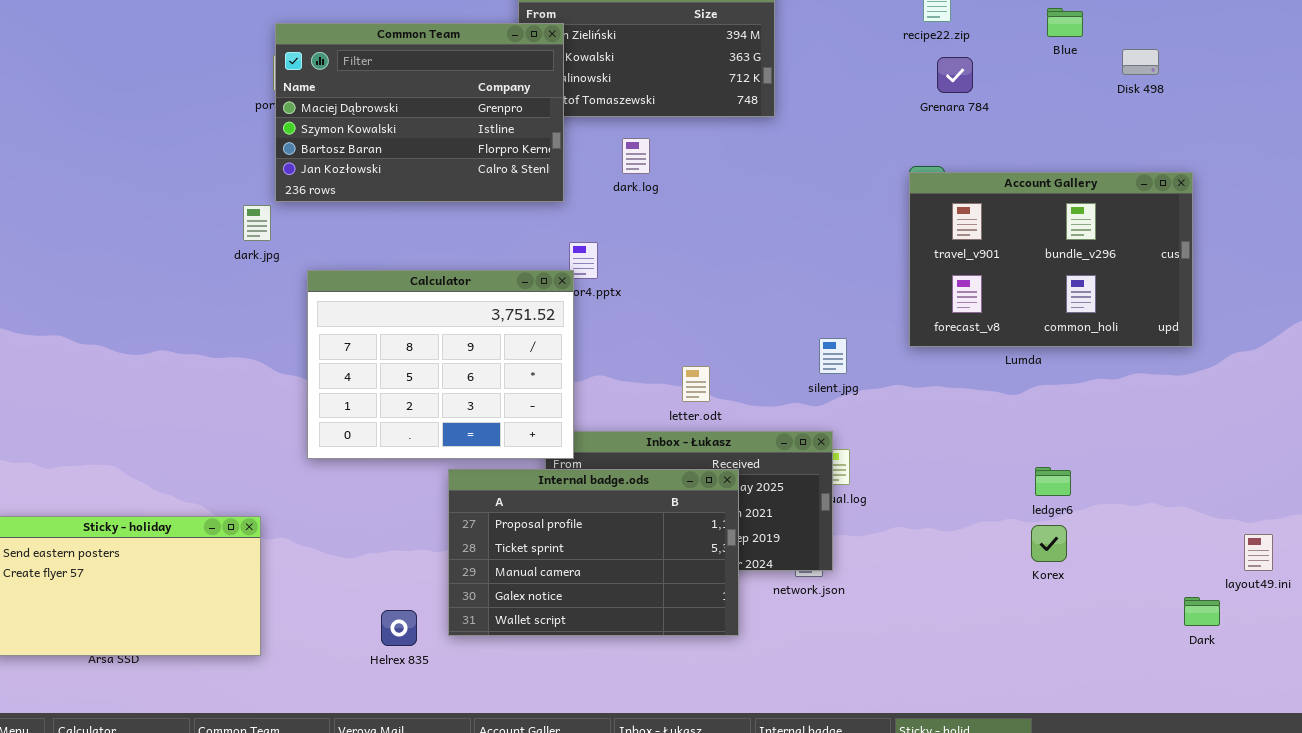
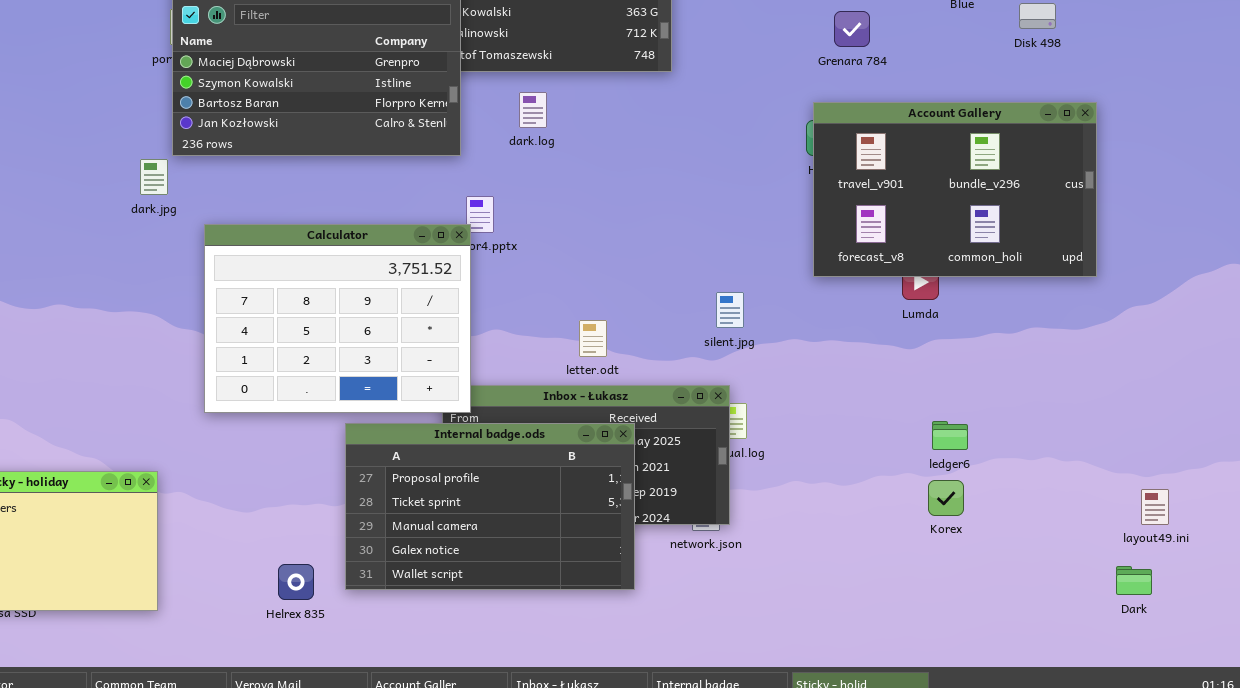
Account Gallery: [909,172,1193,347] -> [813,102,1097,277], moved
Dark: [1184,597,1220,626] -> [1116,566,1152,595], moved

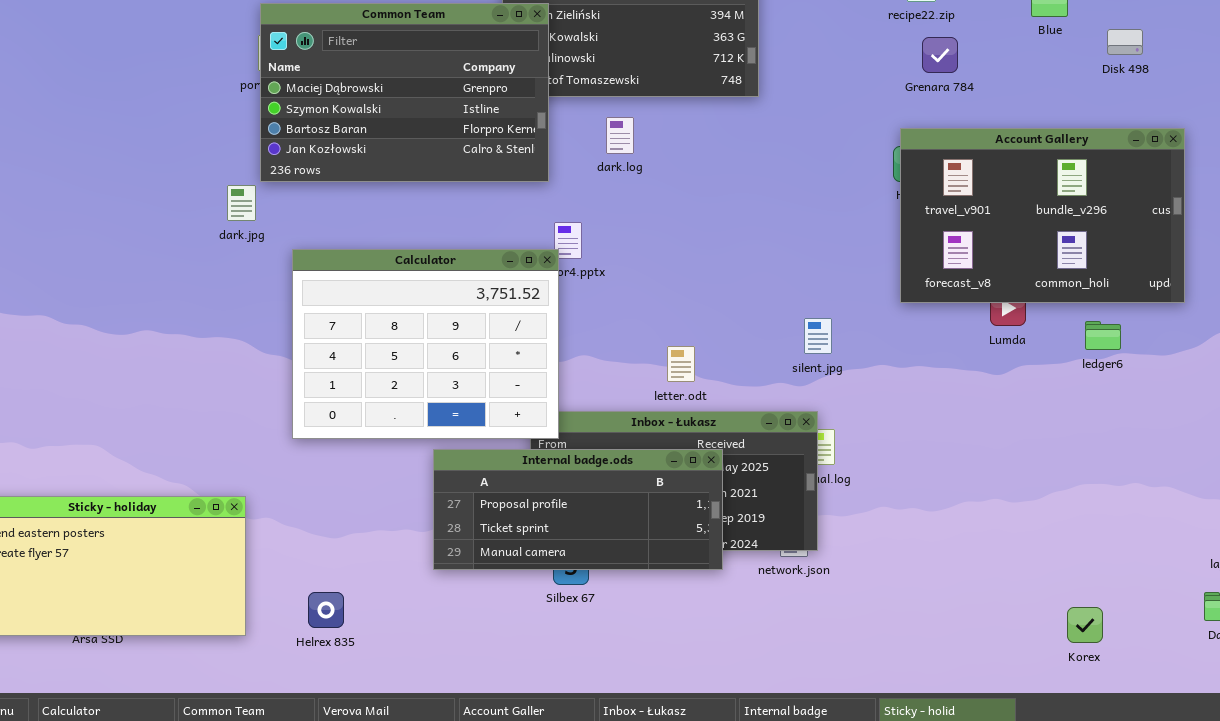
ledger6: [932,421,968,450] -> [1085,321,1121,350], moved
Internal badge.ods: [345,423,635,590] -> [433,449,723,570], resized
Korex: [928,480,964,516] -> [1067,607,1103,643], moved
Helrex 835: [278,564,314,600] -> [308,592,344,628], moved

